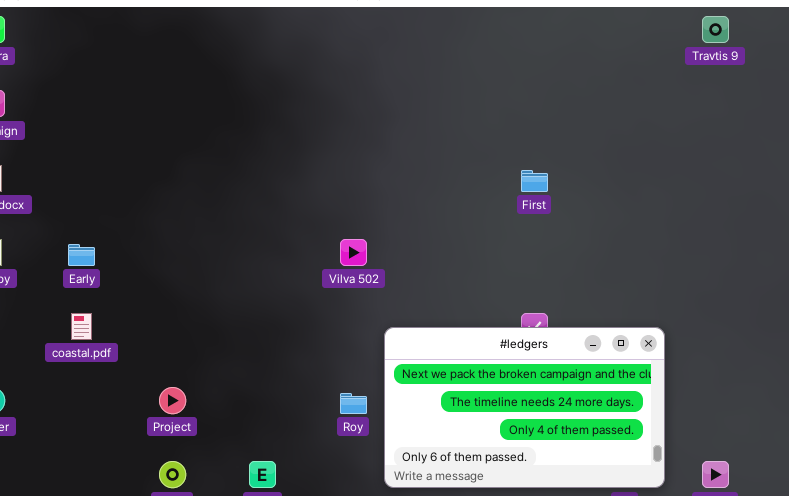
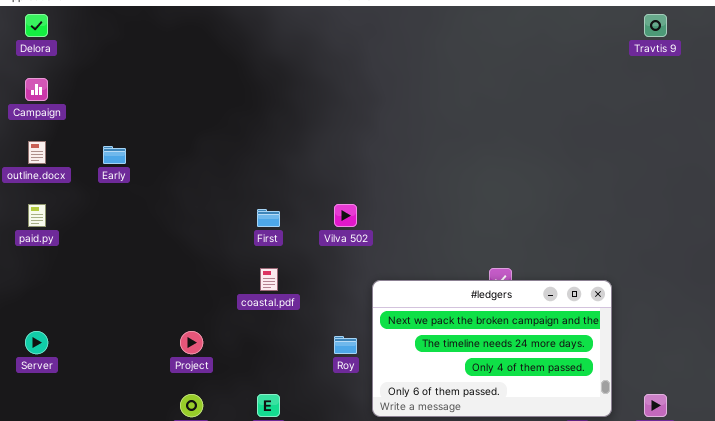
First: [521,170,548,192] -> [257,209,280,227], moved
Early: [68,244,95,266] -> [103,146,126,164], moved
coastal.pdf: [71,313,92,340] -> [260,268,278,291], moved

